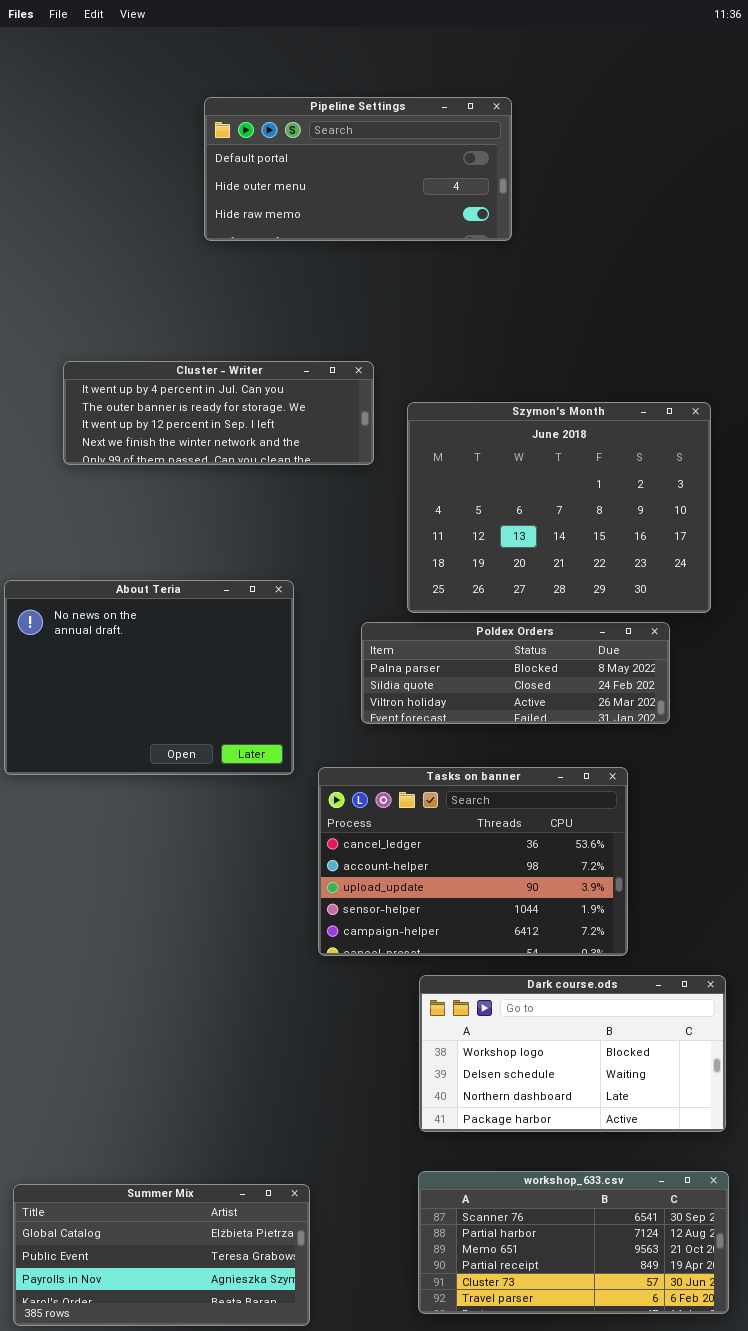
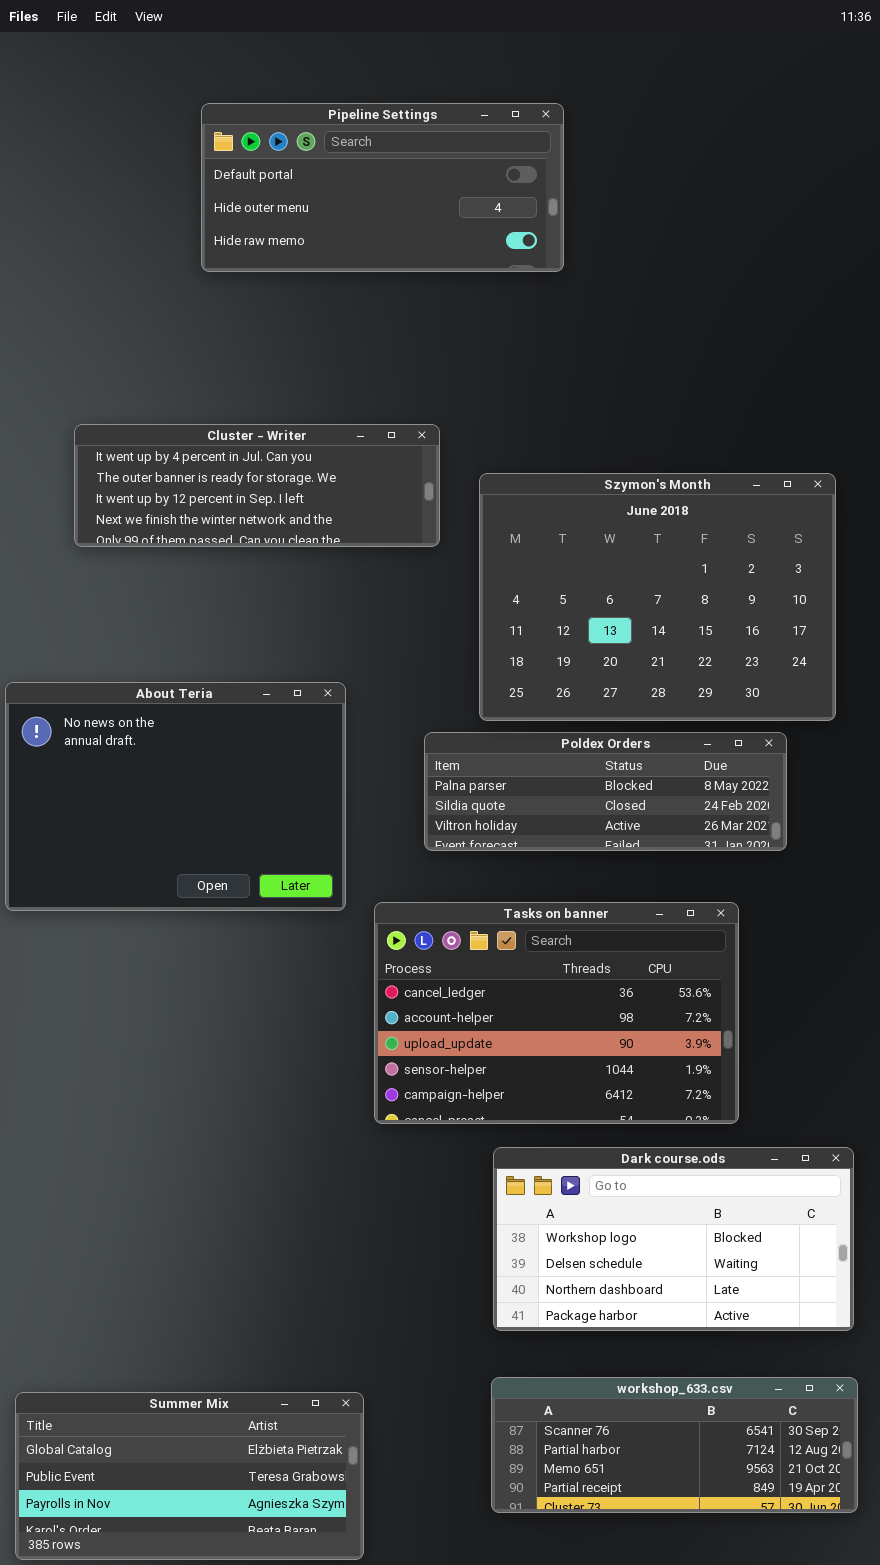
Pipeline Settings: [204,97,512,241] -> [201,103,564,272], moved
workshop_633.csv: [418,1171,729,1314] -> [491,1377,858,1513], resized

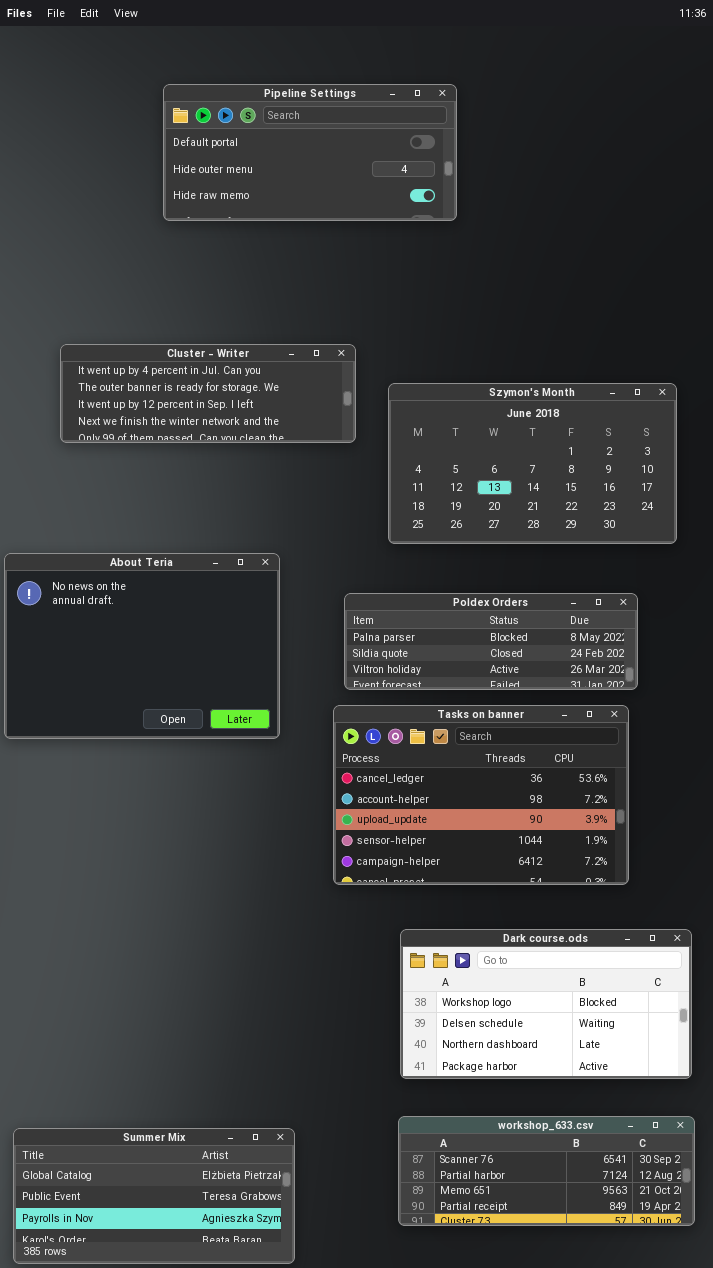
Szymon's Month: [479,473,836,721] -> [388,383,677,544], resized
Tasks on banner: [374,902,739,1124] -> [333,705,629,885], moved

